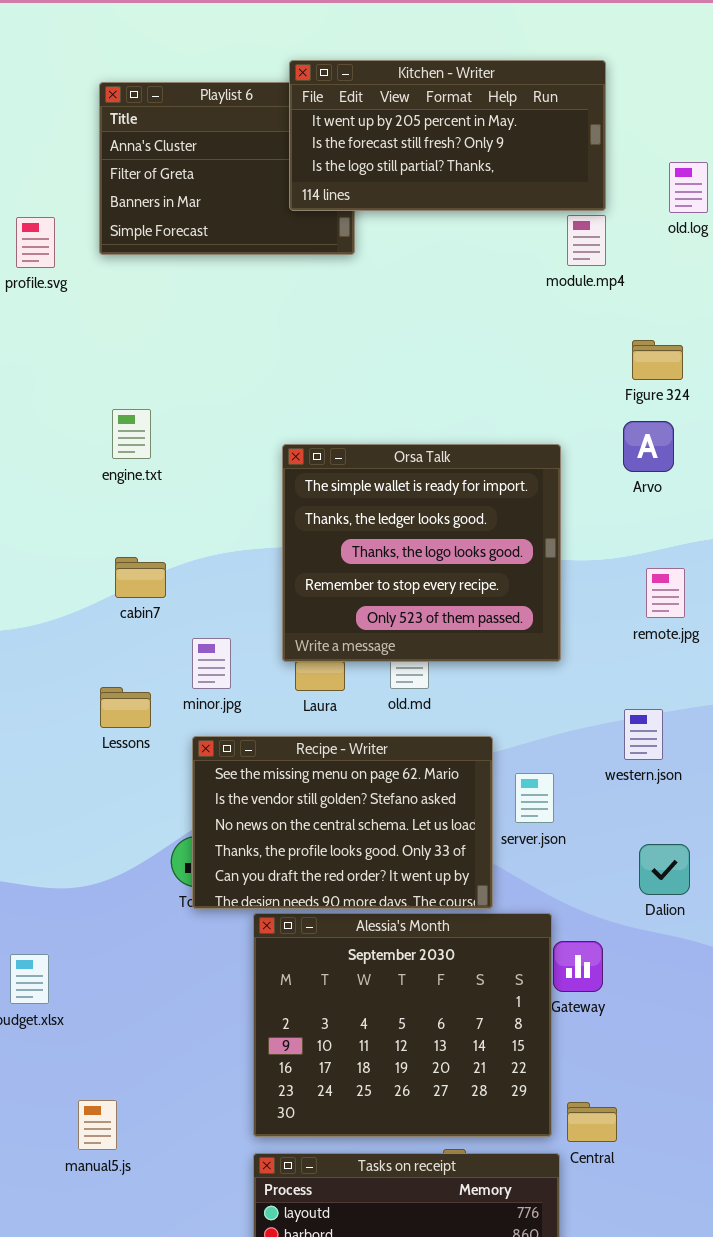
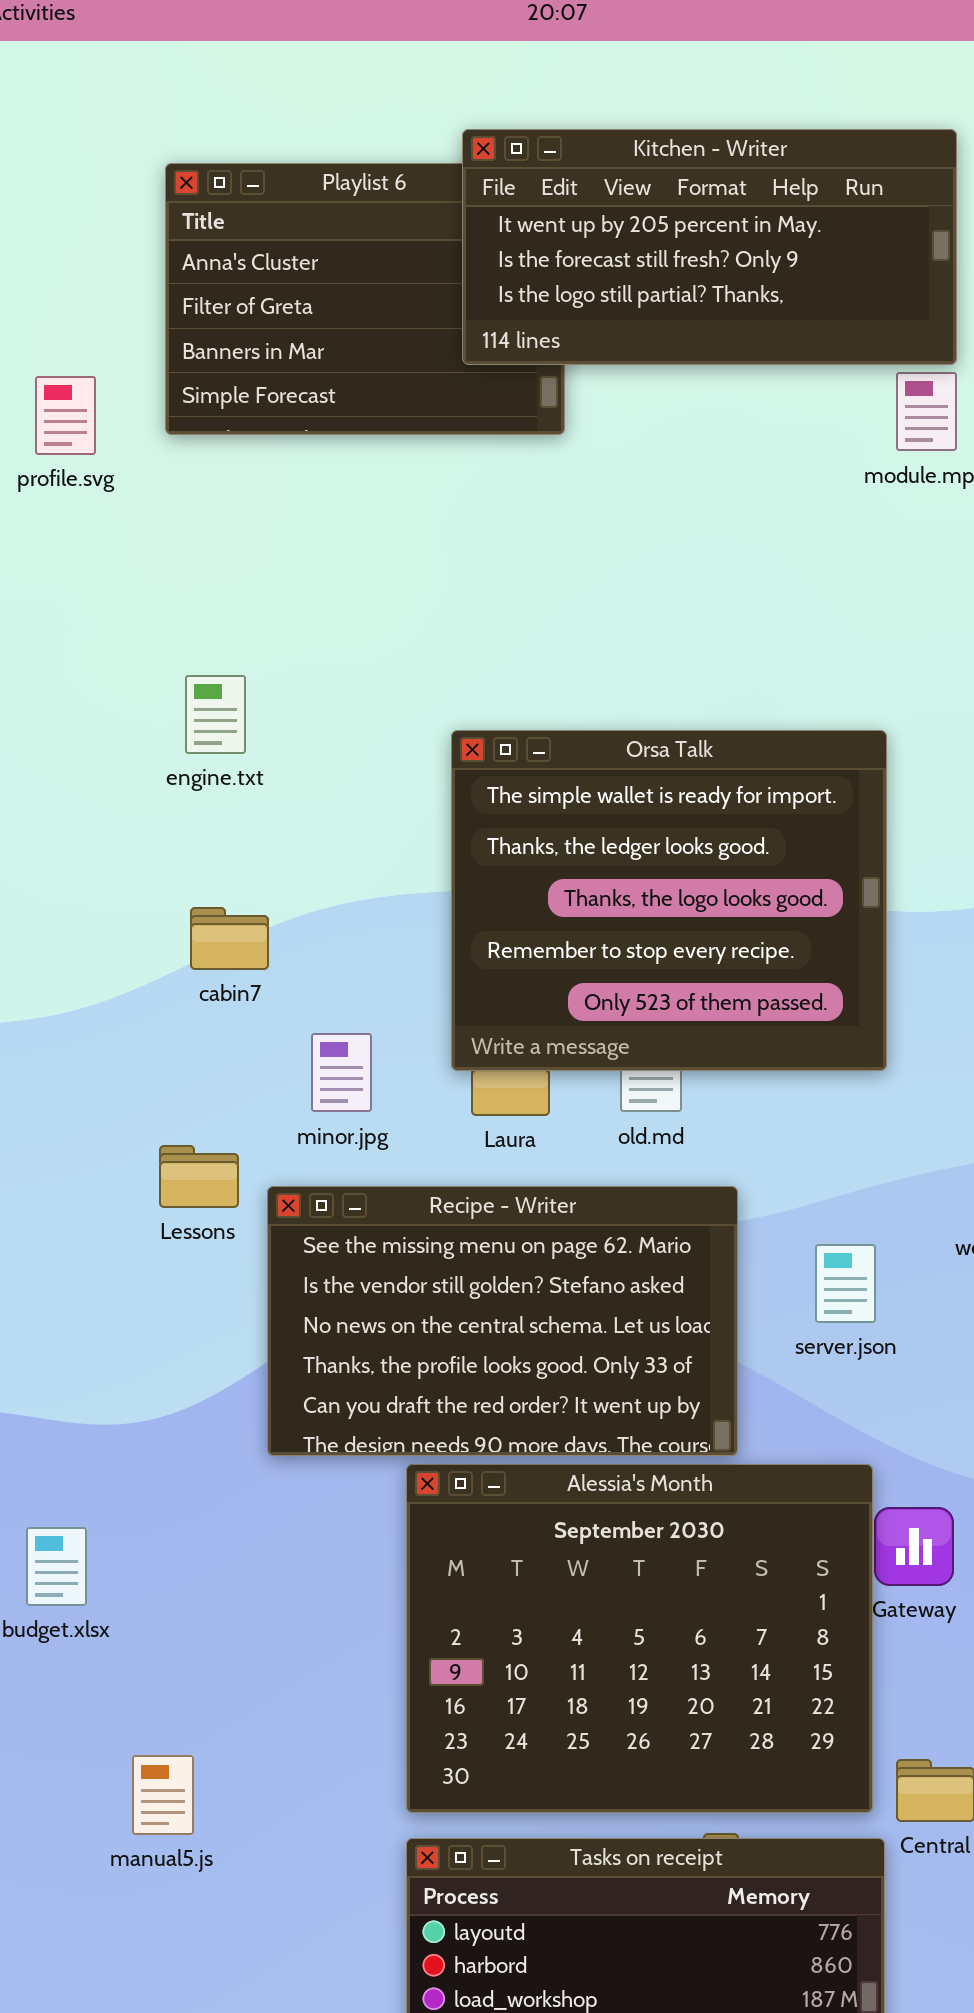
Lessons: [100,687,151,728] -> [159,1145,239,1208], moved
Recipe - Writer: [192,736,493,909] -> [267,1186,738,1456], moved

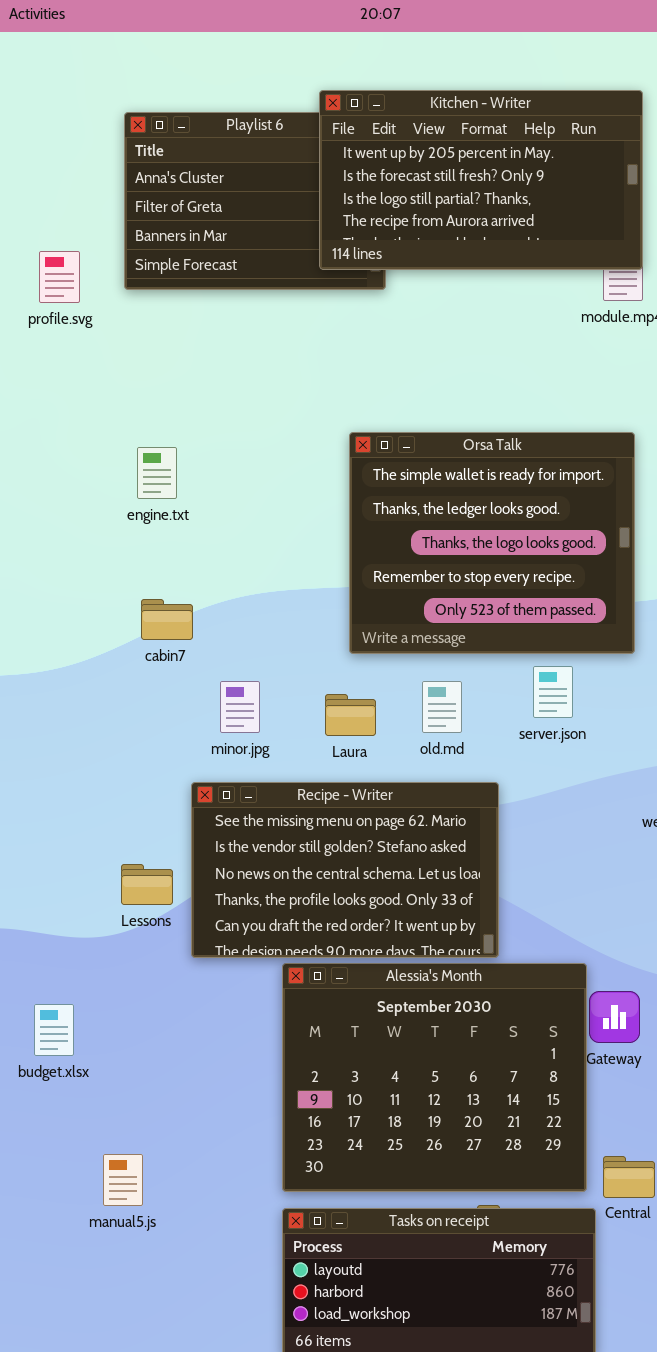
Kitchen - Writer: [462,129,957,365] -> [319,90,643,270], resized
Orsa Talk: [451,730,887,1071] -> [349,432,635,654], moved
Lessons: [159,1145,239,1208] -> [121,864,173,905], moved
server.json: [815,1244,876,1323] -> [533,666,573,718], moved

